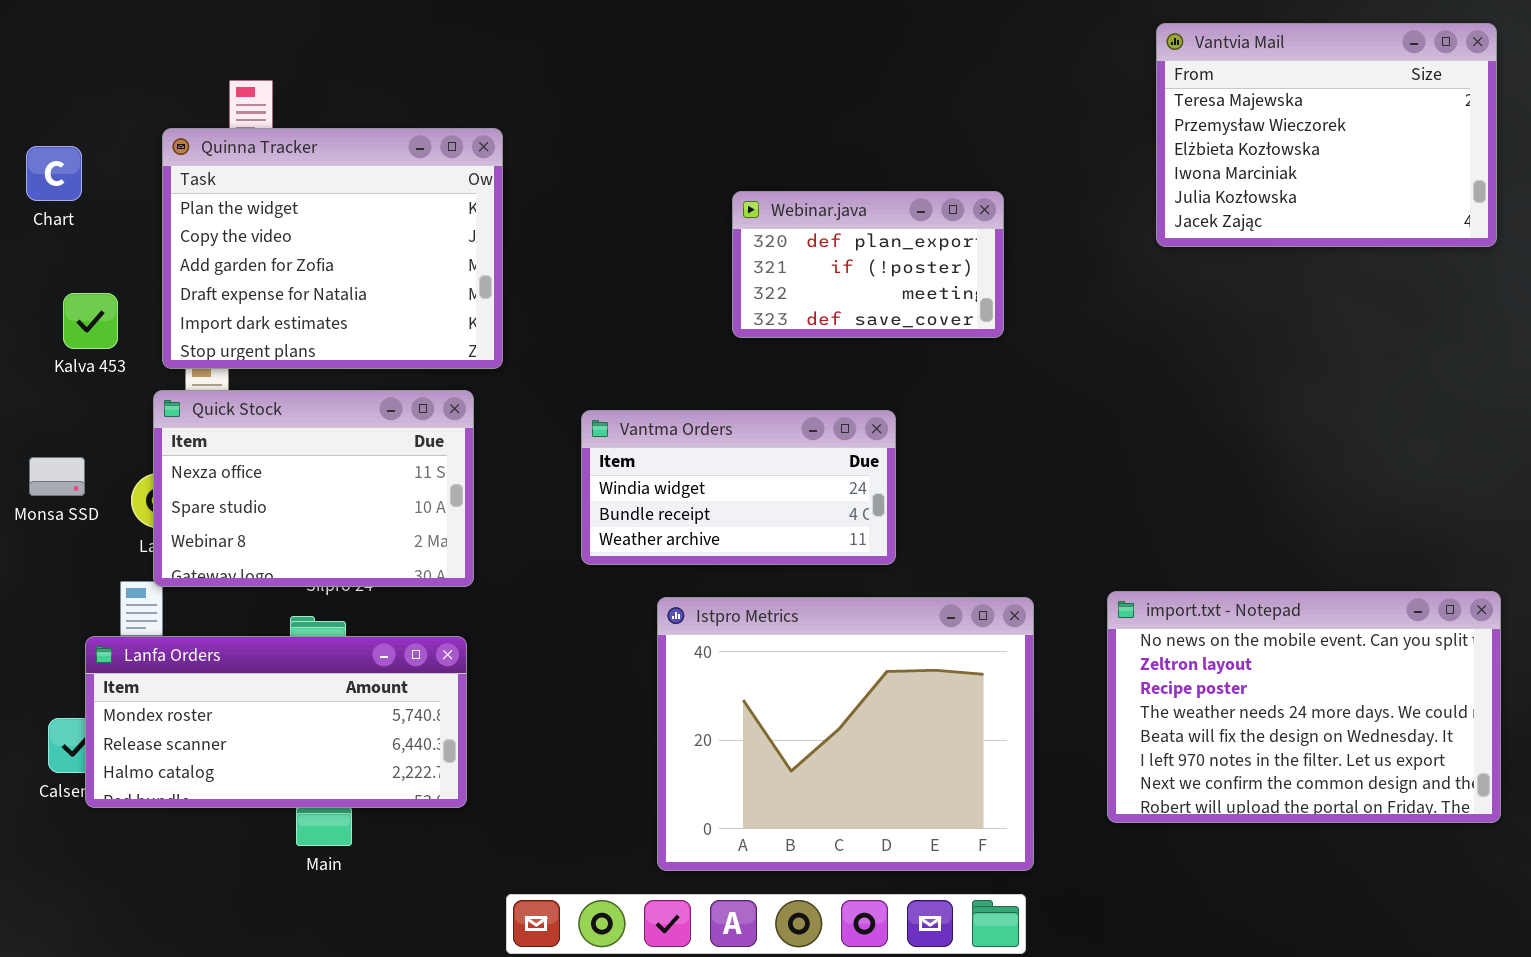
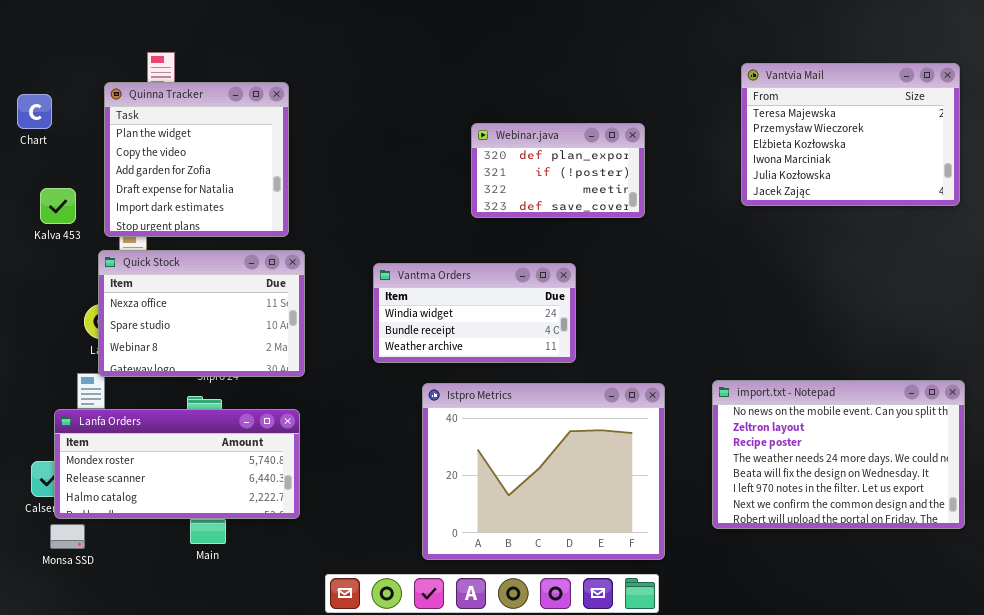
Vantvia Mail: [1156,23,1497,247] -> [741,63,960,206], moved
Quinna Tracker: [162,128,503,369] -> [104,82,289,237], resized
Monsa SSD: [29,457,85,496] -> [50,524,85,549], moved

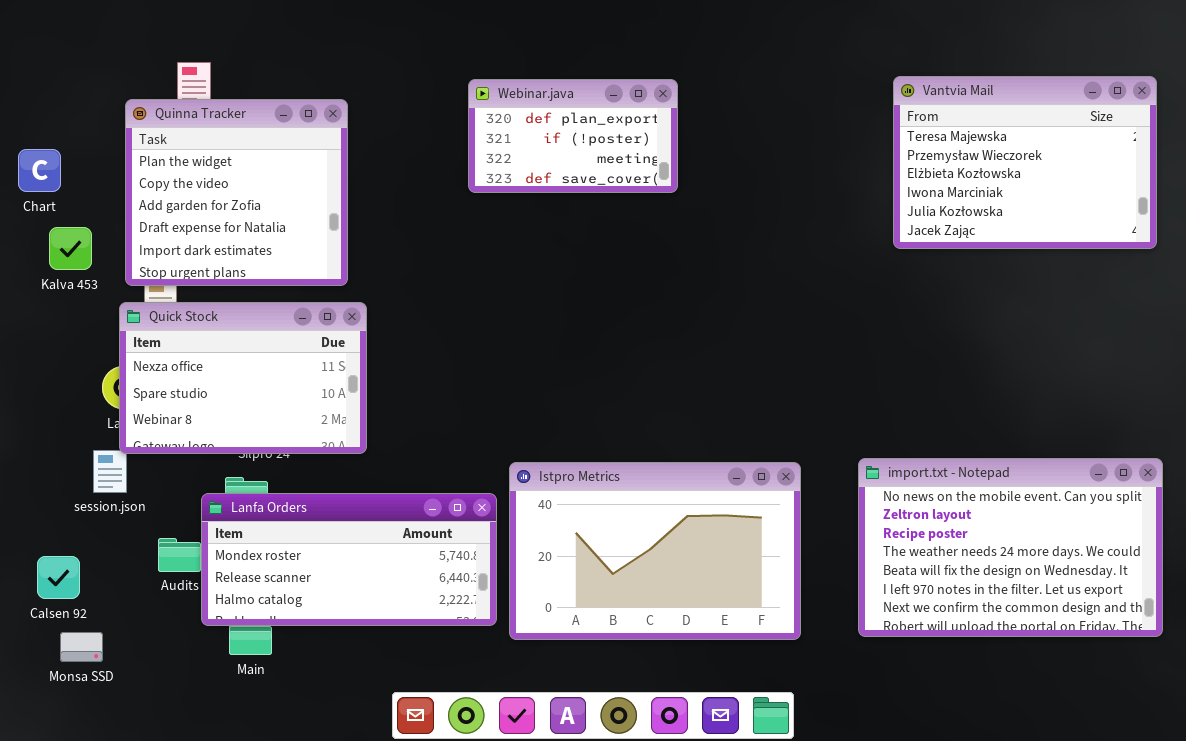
Chart: [17,94,52,129] -> [18,149,61,192], moved
Webinar.java: [471,123,645,218] -> [468,79,678,193], moved
Vantma Orders: [373,263,576,363] -> none, closed
Istpro Metrics: [422,383,665,560] -> [509,462,801,640], resized
Lanfa Orders: [54,409,300,519] -> [201,493,497,626], moved

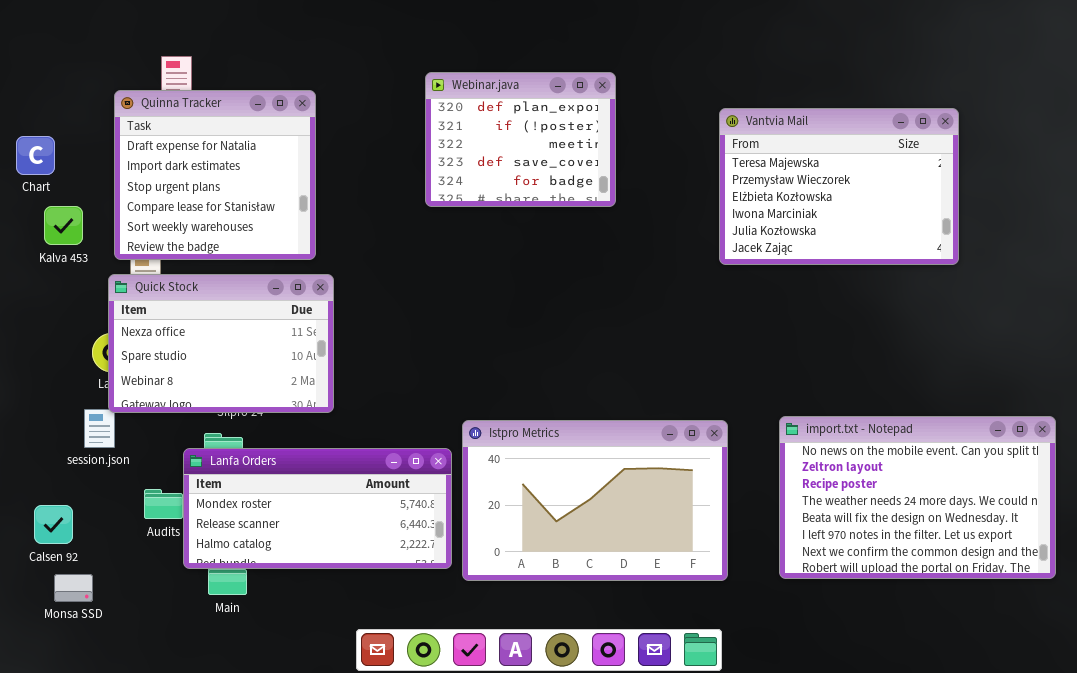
Vantvia Mail: [893,76,1157,249] -> [719,108,959,265], moved
Webinar.java: [468,79,678,193] -> [425,72,616,207], resized
Quinna Tracker: [125,99,348,286] -> [114,90,316,260], scrolled down 3 rows

